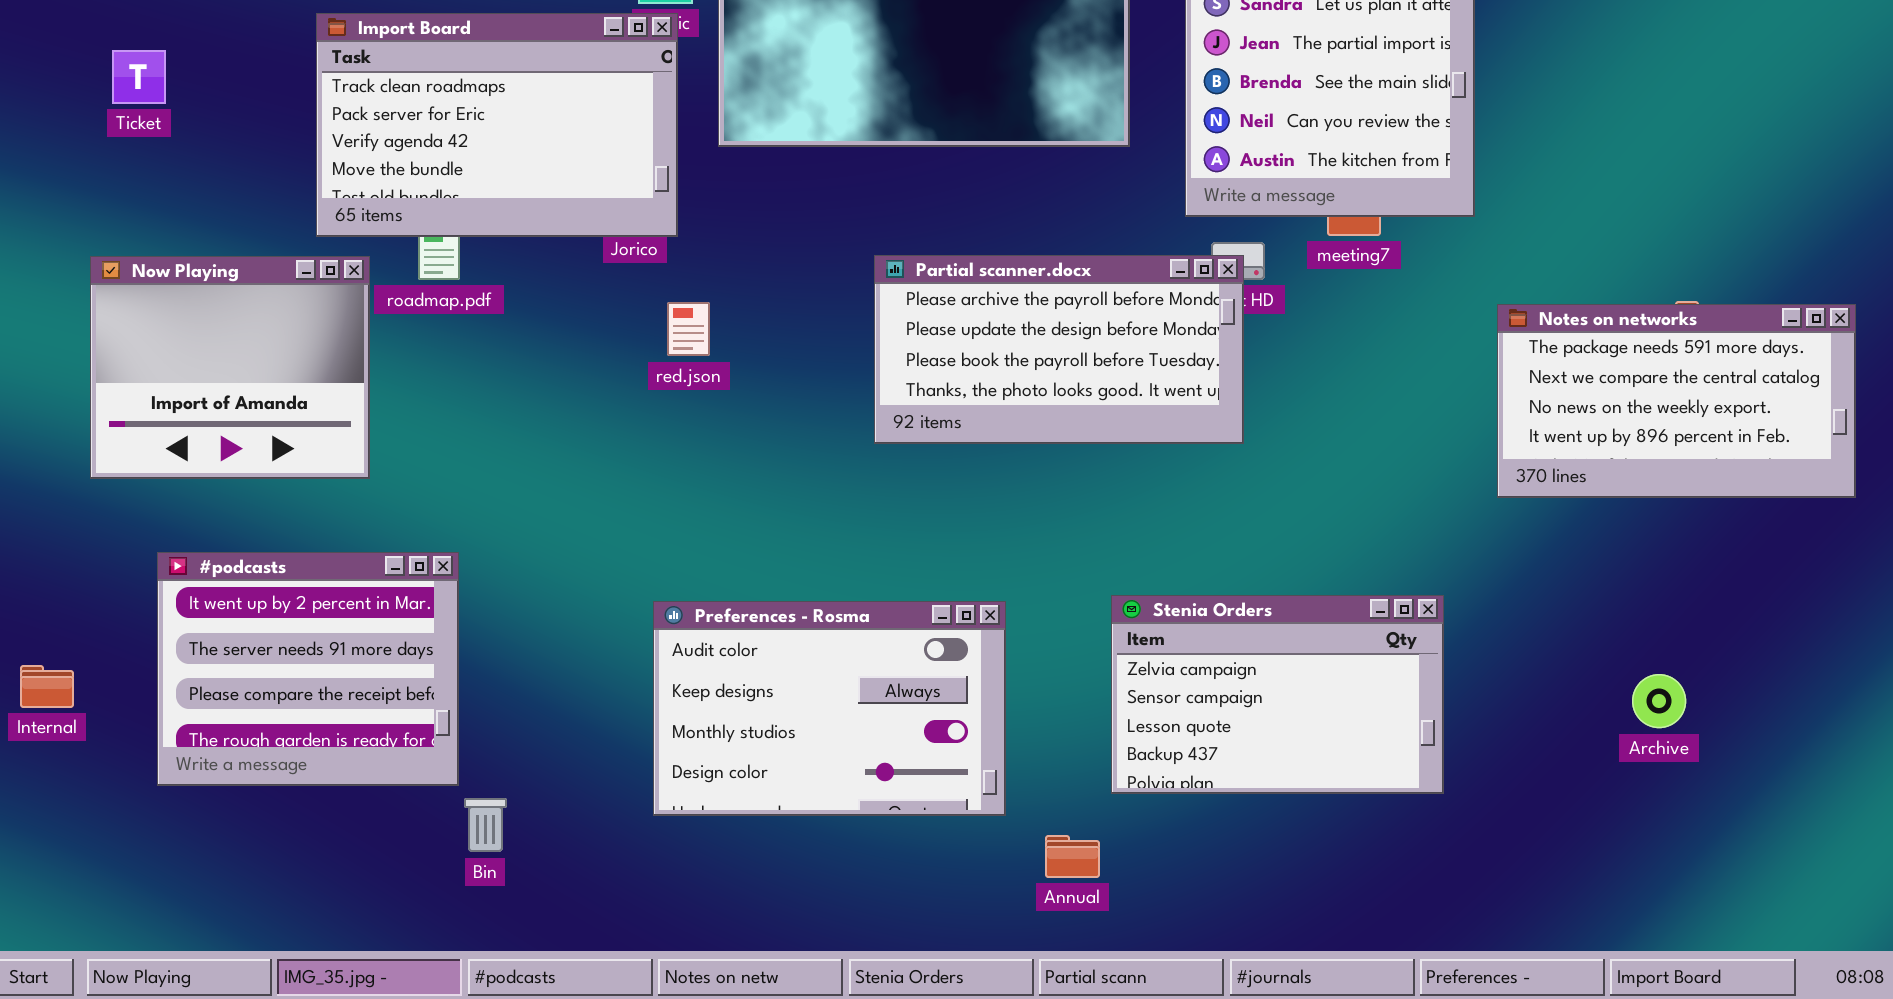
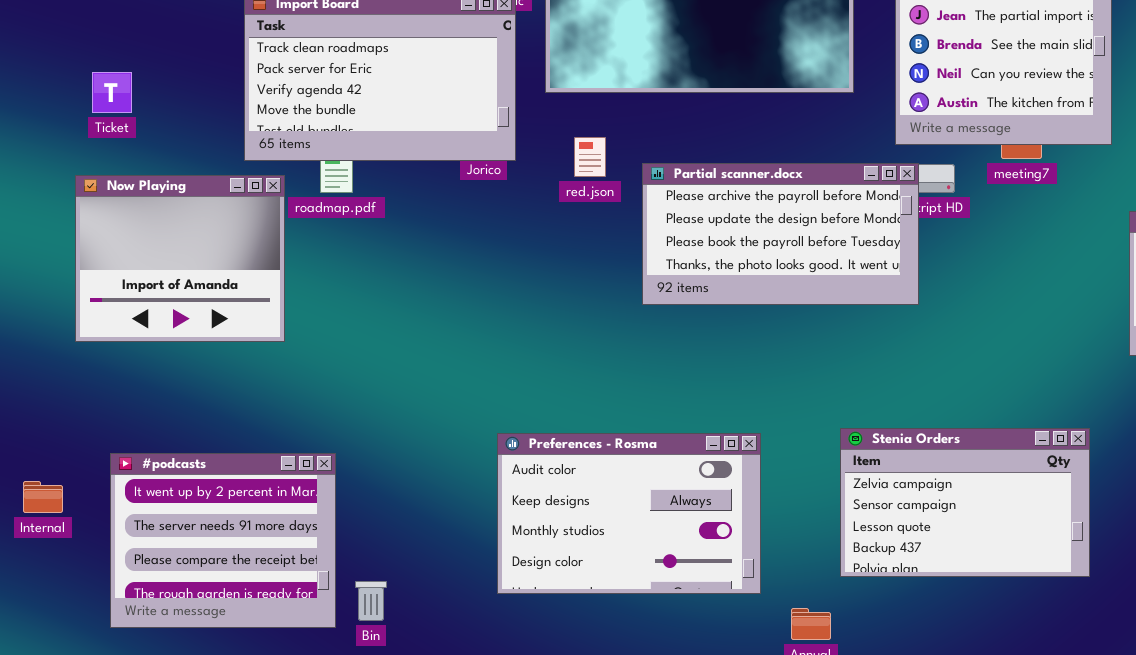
Ticket: [112,50,166,104] -> [92,72,132,113], moved
Partial scanner.docx: [874,255,1244,444] -> [642,163,919,305], moved
red.json: [667,302,710,356] -> [574,137,606,177], moved
#podcasts: [157,552,459,786] -> [110,453,336,628], moved

